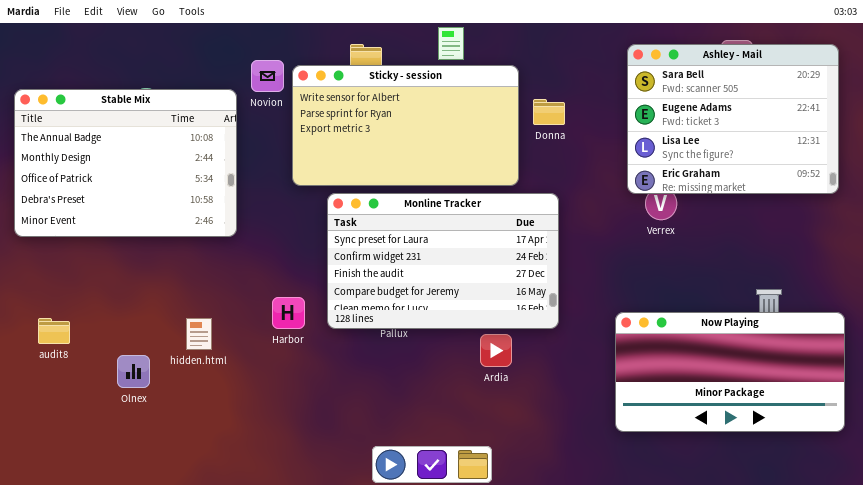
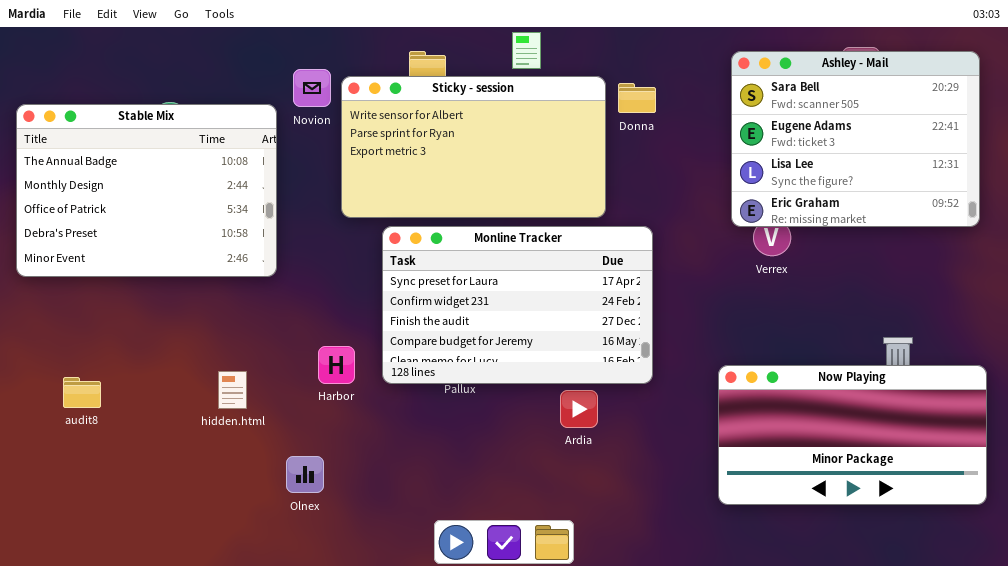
Donna: [533,99,565,125] -> [618,83,656,113], moved
audit8: [38,318,70,344] -> [63,377,101,408], moved
Olnex: [117,355,150,388] -> [286,456,324,493], moved

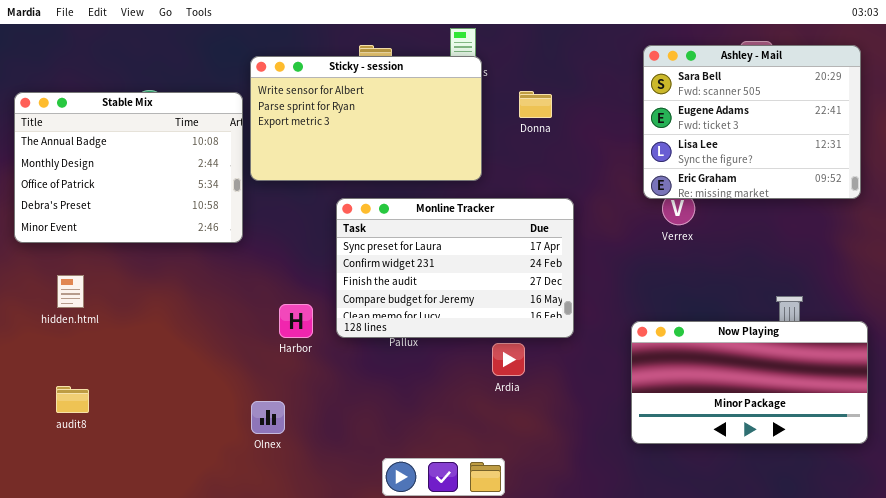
Sticky - session: [341,76,606,218] -> [250,56,482,181], moved
Donna: [618,83,656,113] -> [519,91,552,118], moved
hidden.html: [218,371,247,409] -> [57,275,84,308], moved
audit8: [63,377,101,408] -> [56,386,89,413], moved

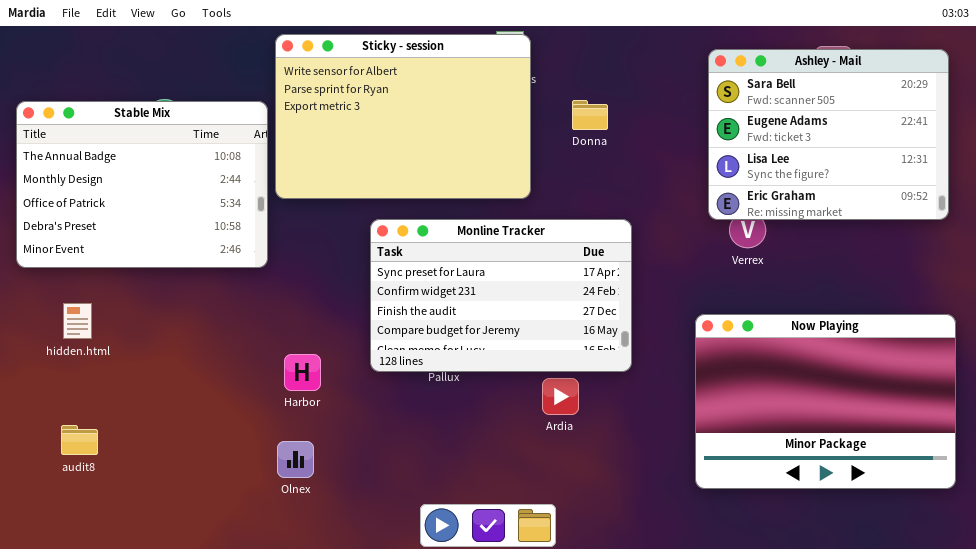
Sticky - session: [250,56,482,181] -> [275,34,531,199], resized
Harbor: [279,304,313,338] -> [284,354,321,391], moved
Now Playing: [631,321,868,444] -> [695,314,956,489], resized

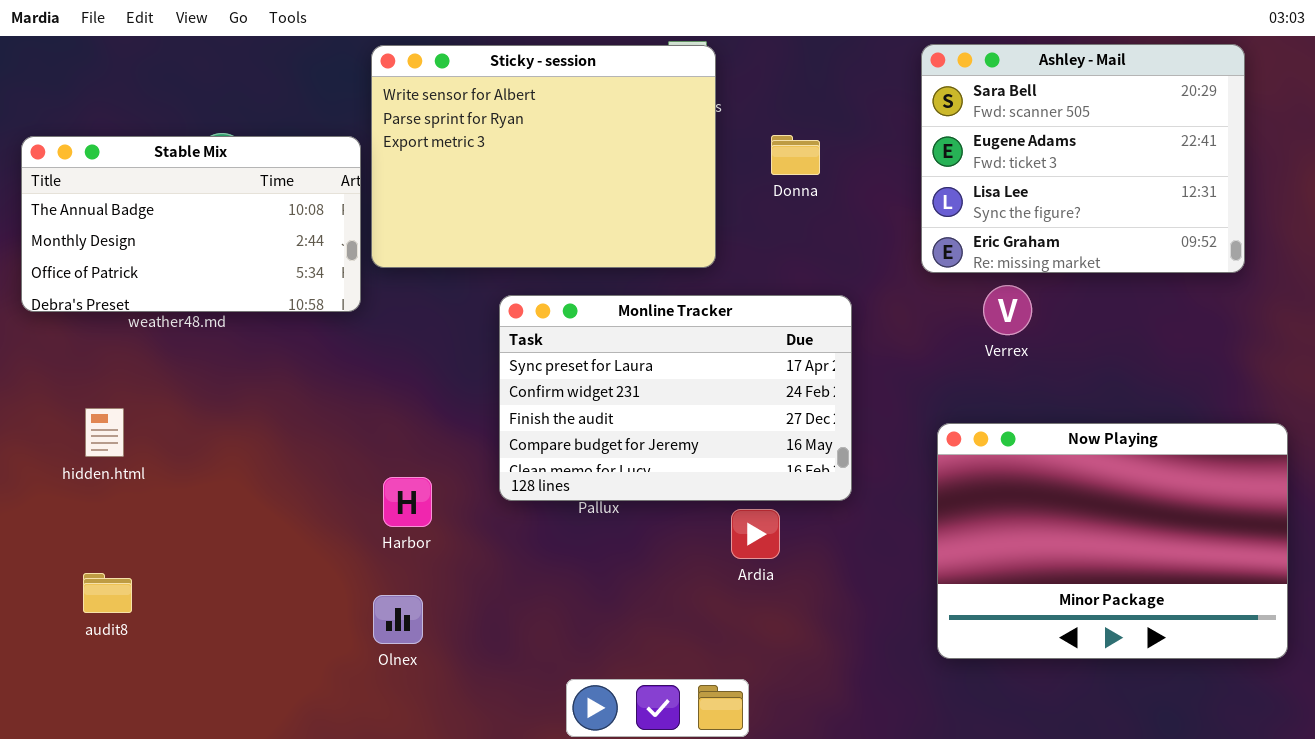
Ashley - Mail: [708,49,949,220] -> [921,44,1245,273], moved
Stable Mix: [16,101,268,268] -> [21,136,361,312], resized

